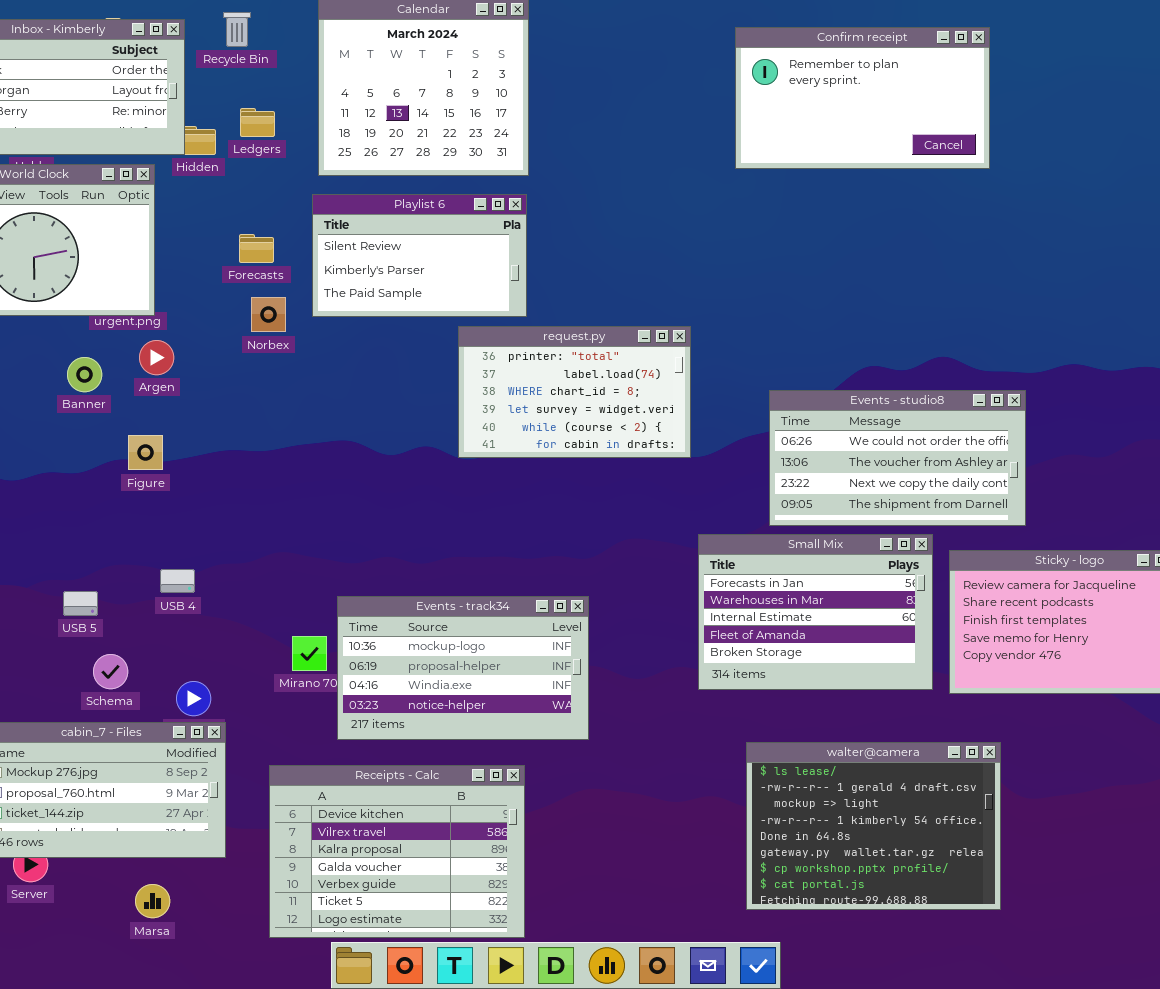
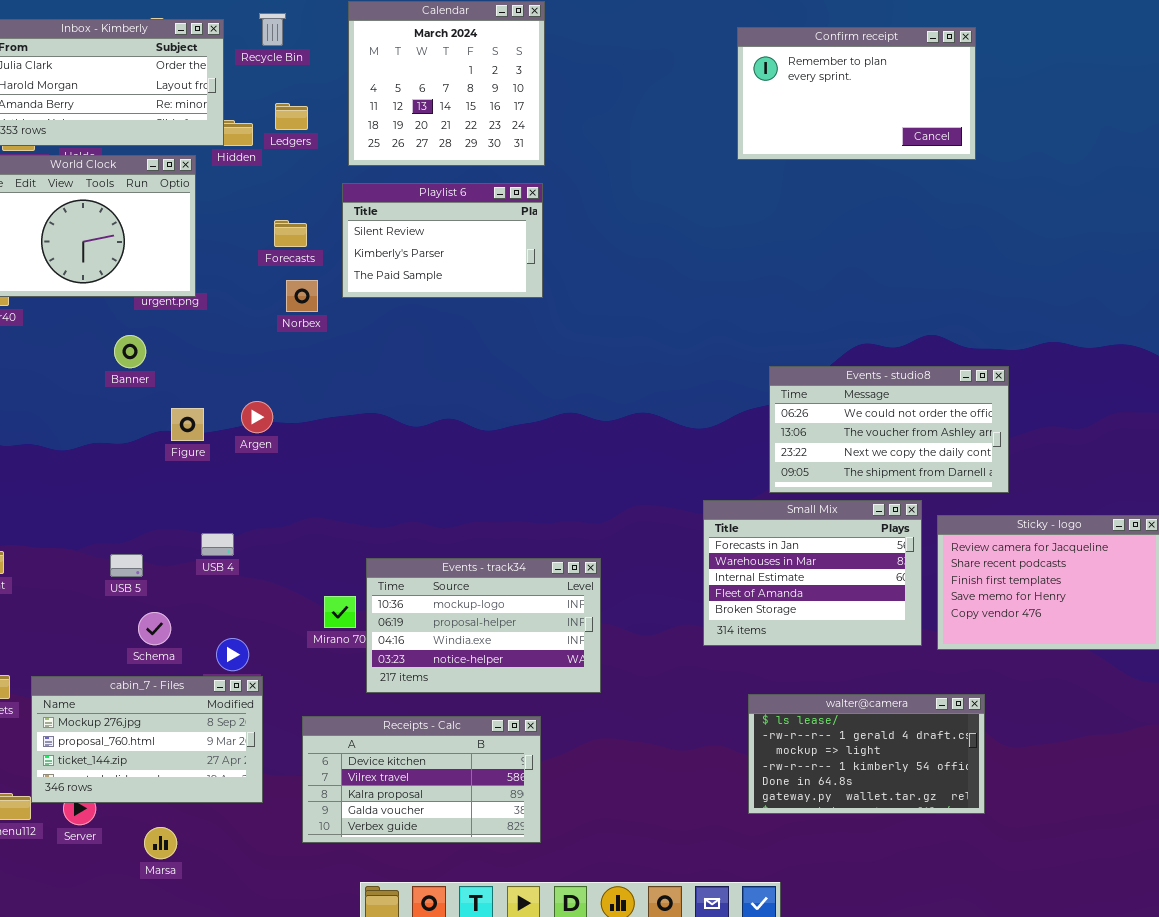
request.py: [458,326,691,458] -> none, closed
Argen: [139,340,174,375] -> [241,401,273,433], moved
walter@camera: [746,742,1001,910] -> [748,694,985,814], resized
Receipts - Calc: [269,765,525,938] -> [302,716,541,843], resized
Marsa: [135,884,170,918] -> [144,827,177,859], moved

